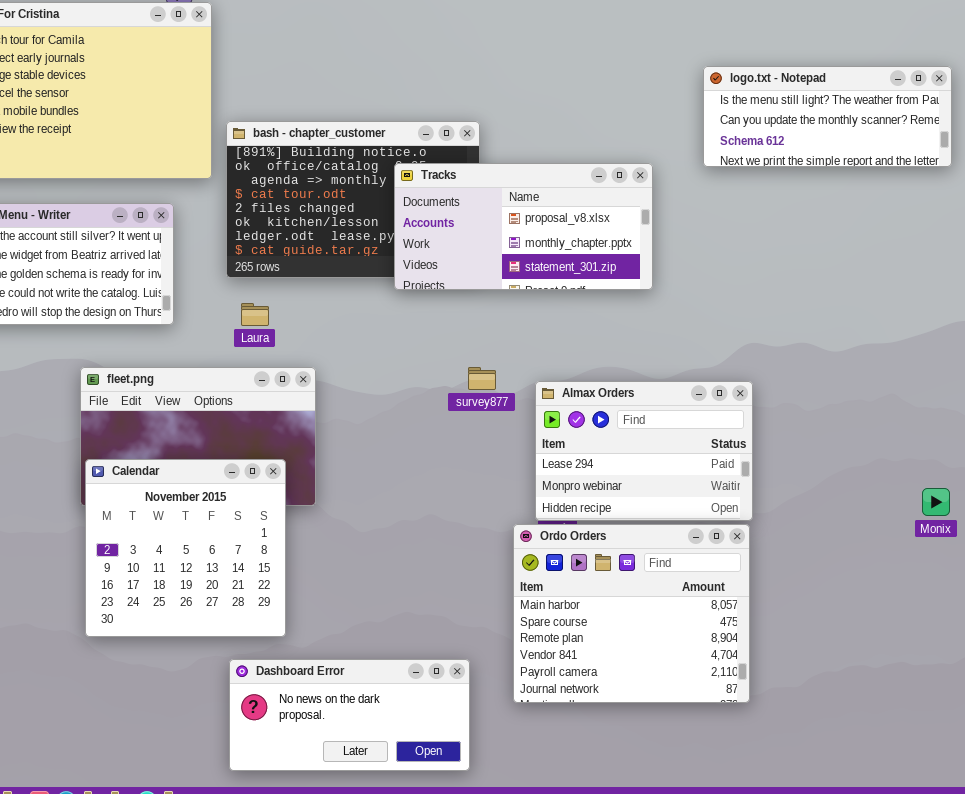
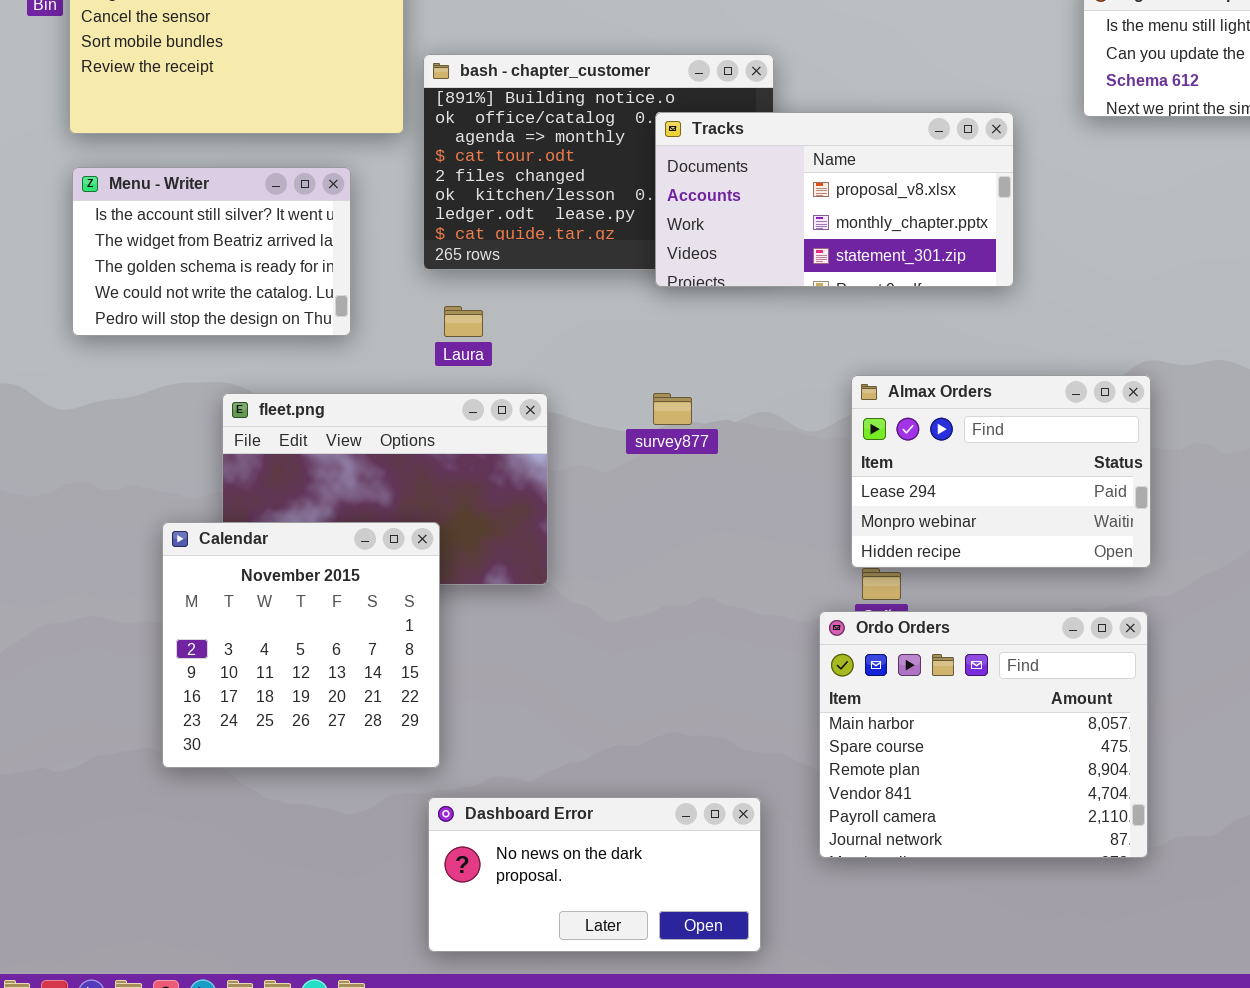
survey877: [468,367,496,390] -> [653,393,692,425], moved
Almax Orders: [535,381,753,521] -> [851,375,1151,568], moved
Calendar: [85,459,286,637] -> [162,522,440,768], moved

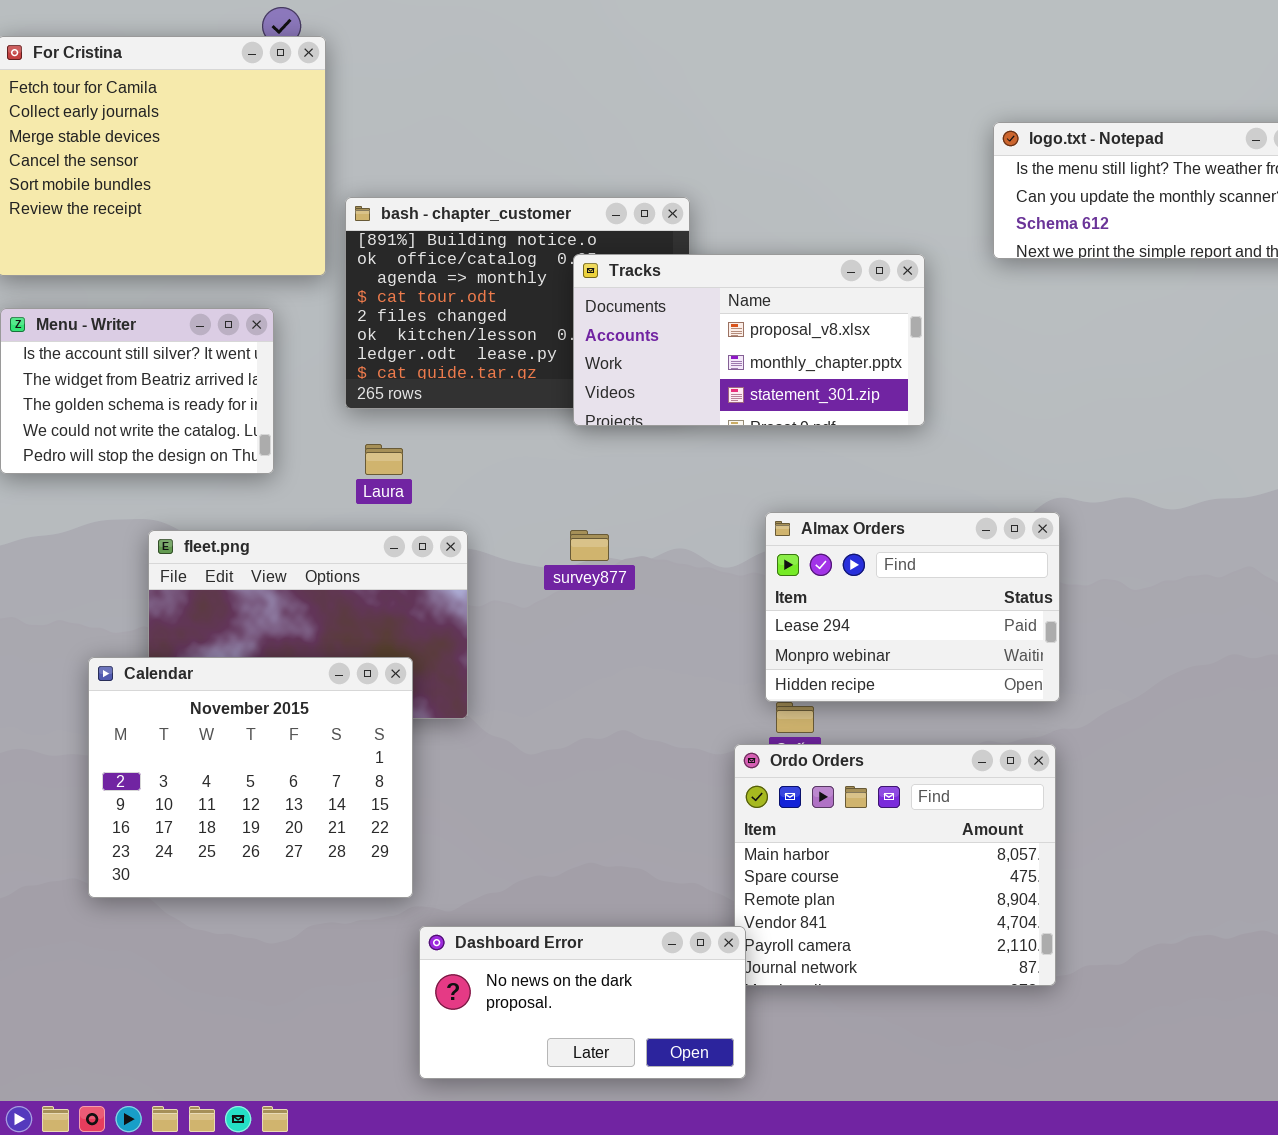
Calendar: [162,522,440,768] -> [88,657,413,898], resized
Dashboard Error: [428,797,761,952] -> [419,926,746,1079], moved

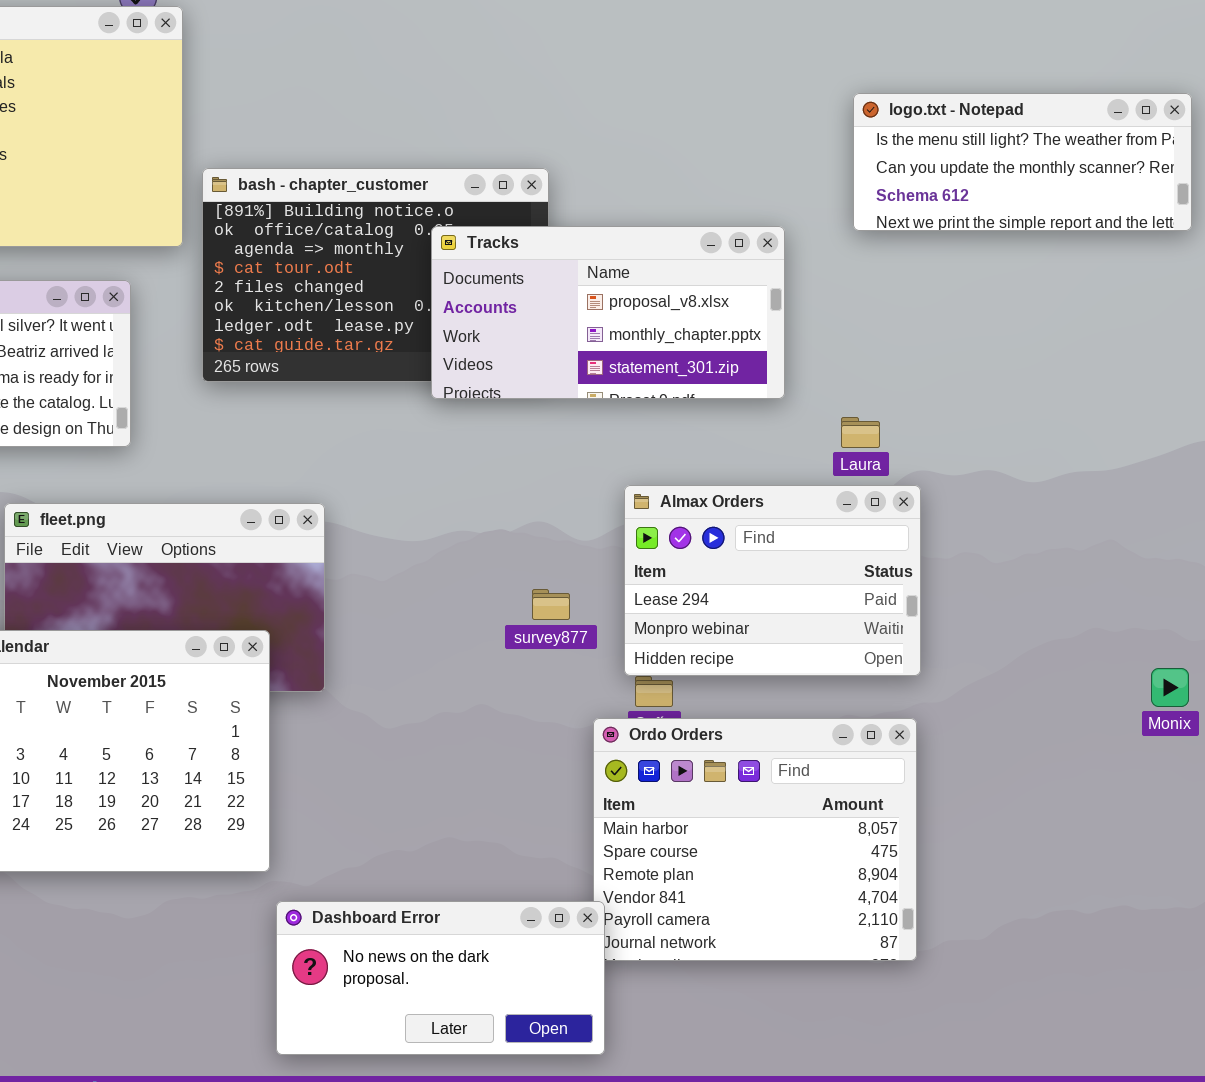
Laura: [365,444,403,475] -> [841,417,880,448], moved
survey877: [570,530,609,561] -> [532,589,570,620], moved

